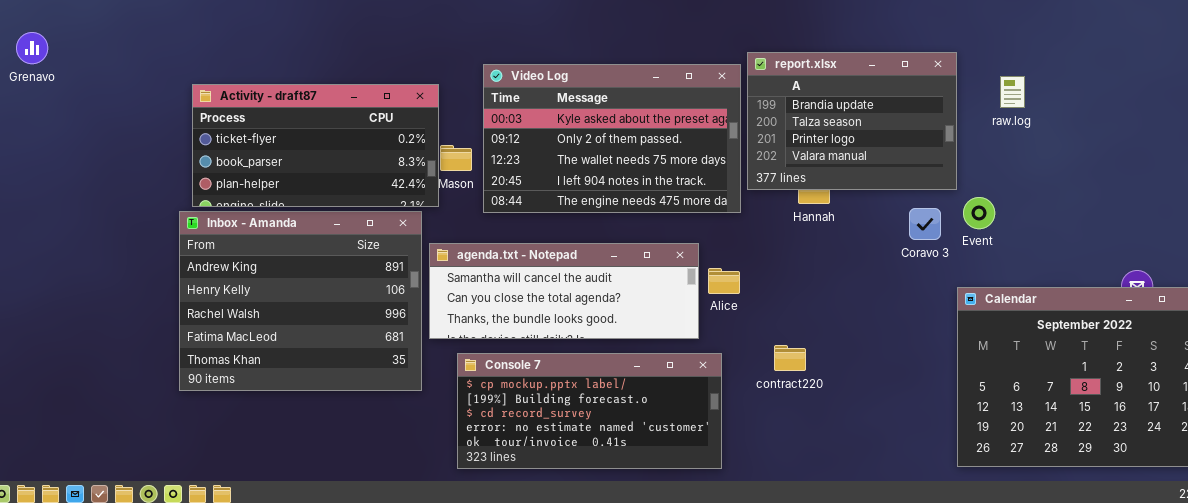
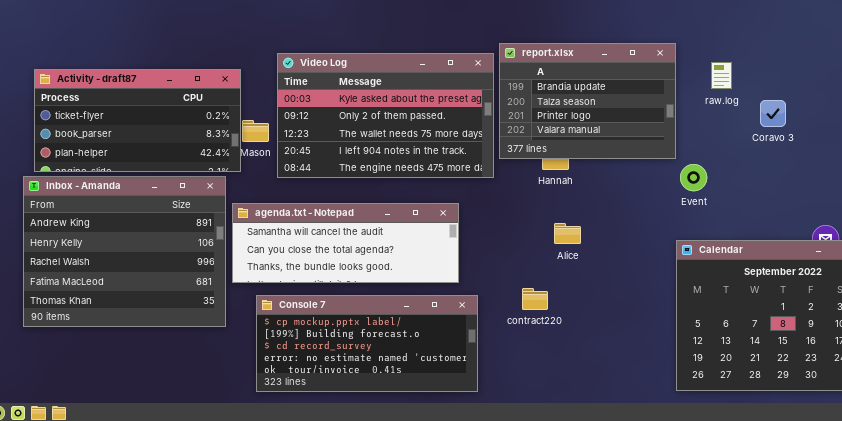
Coravo 3: [909,208,941,240] -> [760,100,786,127], moved
Alice: [708,268,740,294] -> [554,223,581,244], moved

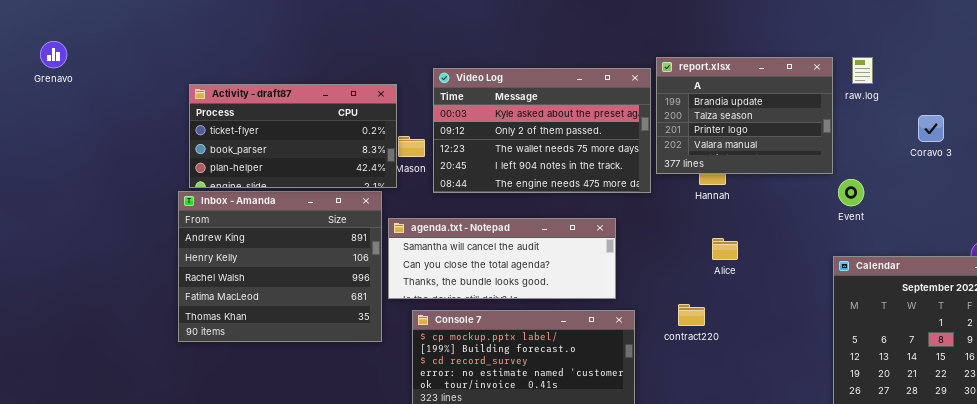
raw.log: [711,62,732,89] -> [852,57,873,84], moved

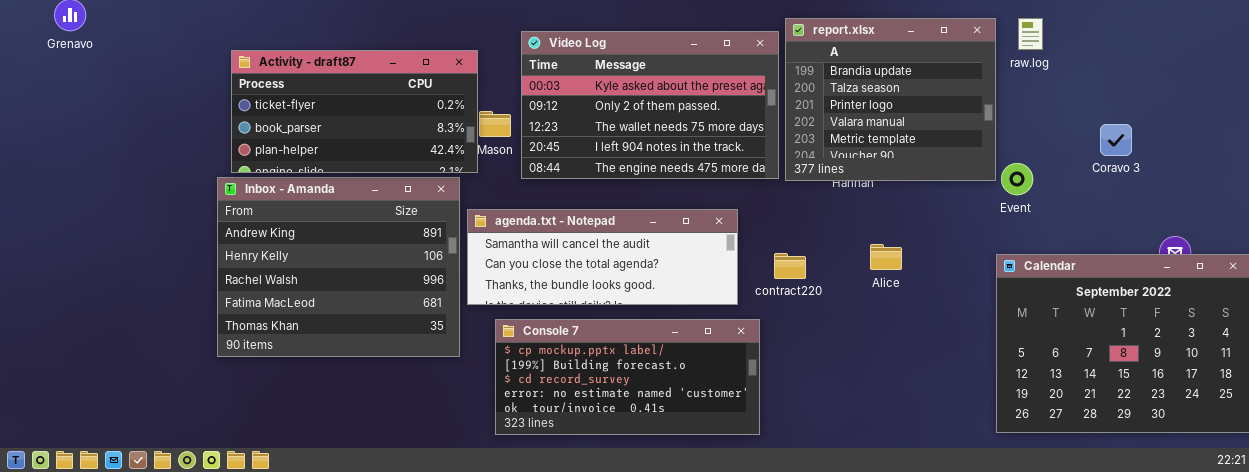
report.xlsx: [656,57,833,174] -> [785,18,996,181], resized
Coravo 3: [918,115,944,142] -> [1100,124,1132,156], moved
Alice: [712,238,738,260] -> [870,244,902,270], moved
contract220: [678,304,705,326] -> [774,253,806,279], moved

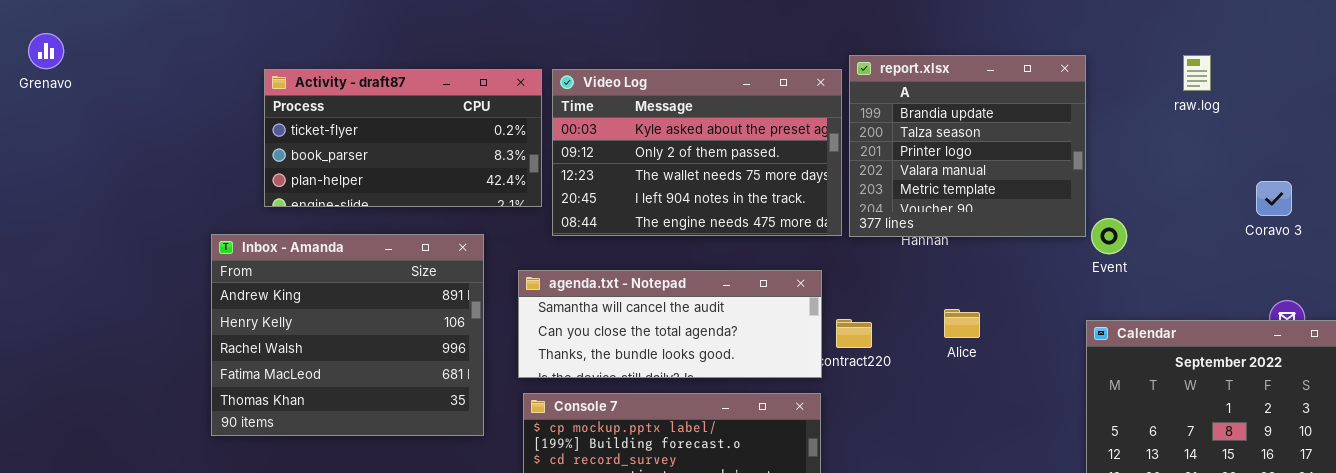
raw.log: [1018,18,1043,50] -> [1183,55,1211,91], moved
Activity - draft87: [231,50,478,173] -> [264,69,542,207], moved
Coravo 3: [1100,124,1132,156] -> [1256,181,1292,216], moved
agenda.txt - Notepad: [467,209,738,305] -> [518,270,822,378], moved

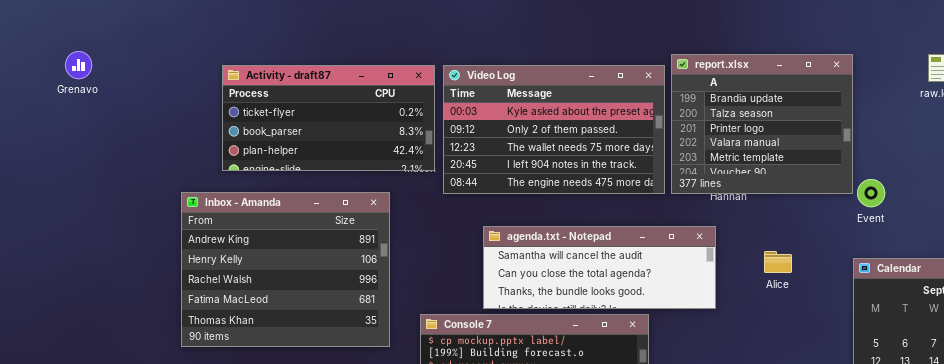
Grenavo: [28,33,64,69] -> [65,51,92,79], moved
agenda.txt - Notepad: [518,270,822,378] -> [483,226,716,309], moved
Alice: [944,309,980,338] -> [764,251,792,273], moved

